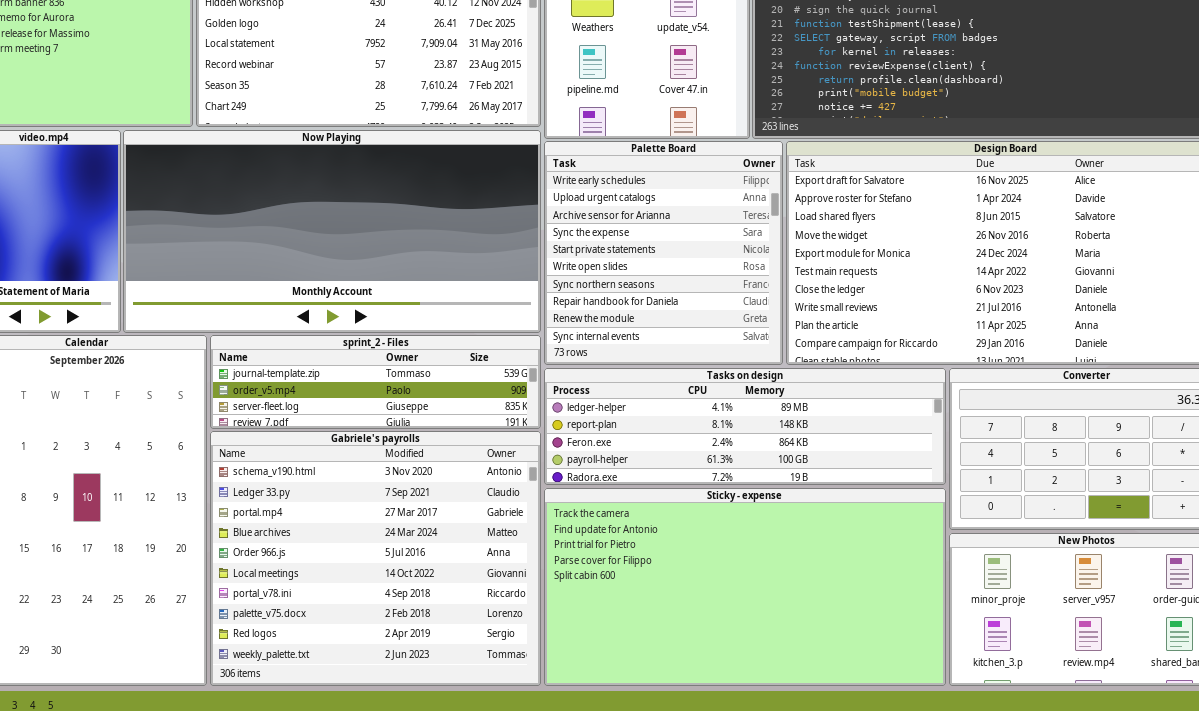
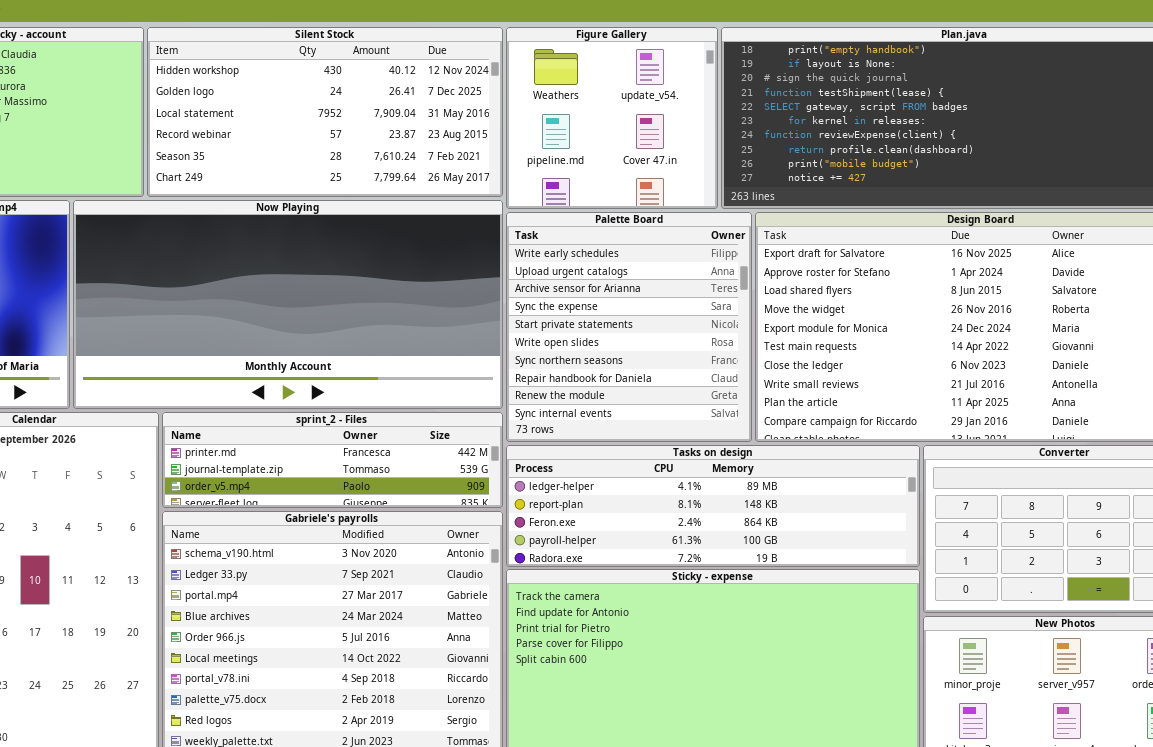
sprint_2 - Files: [210,335,541,429] -> [162,412,503,508], scrolled up 1 row

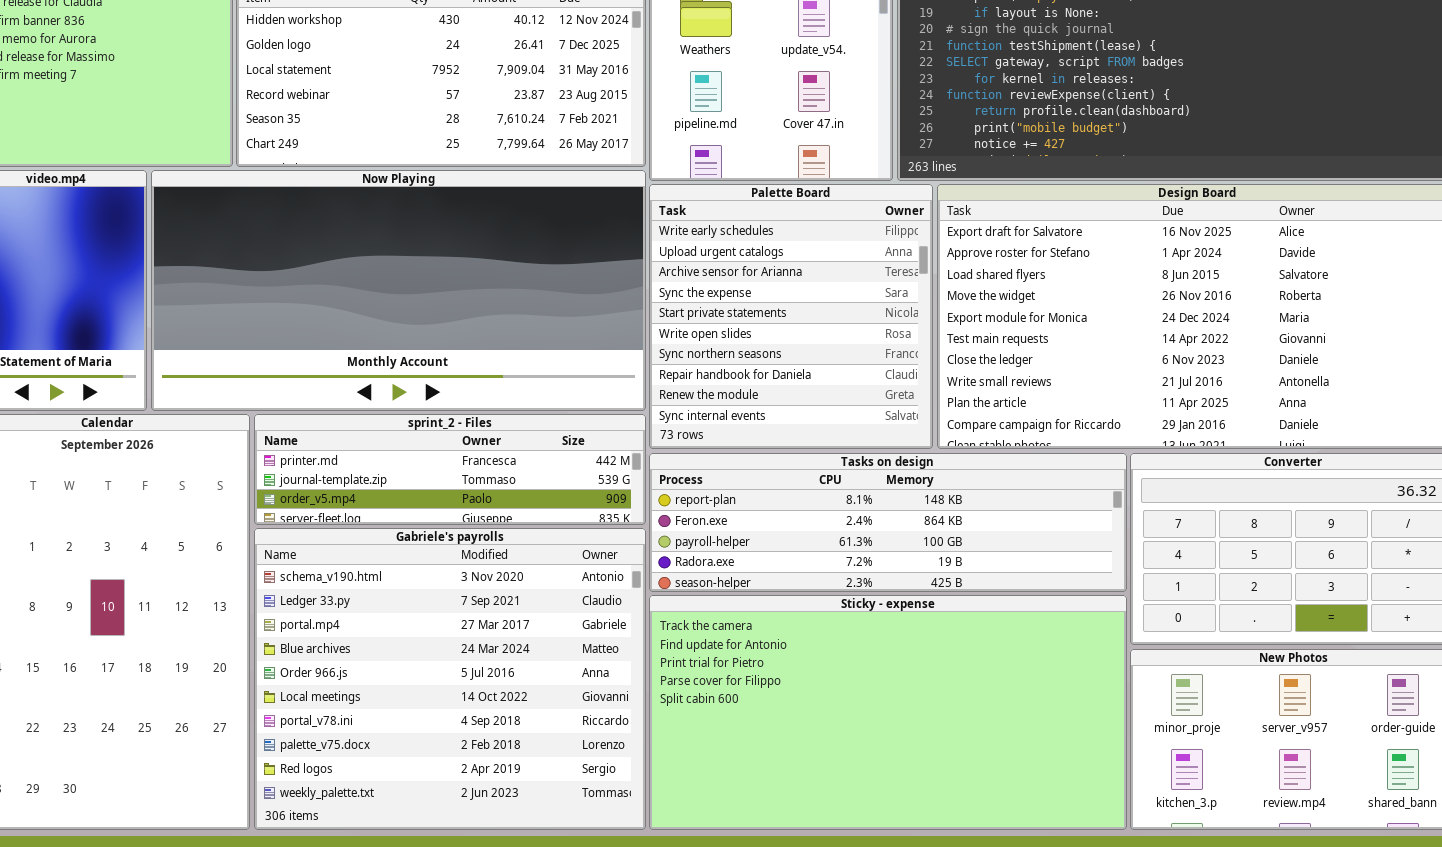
Tasks on design: [506,445,920,567] -> [649,453,1127,592], scrolled down 1 row

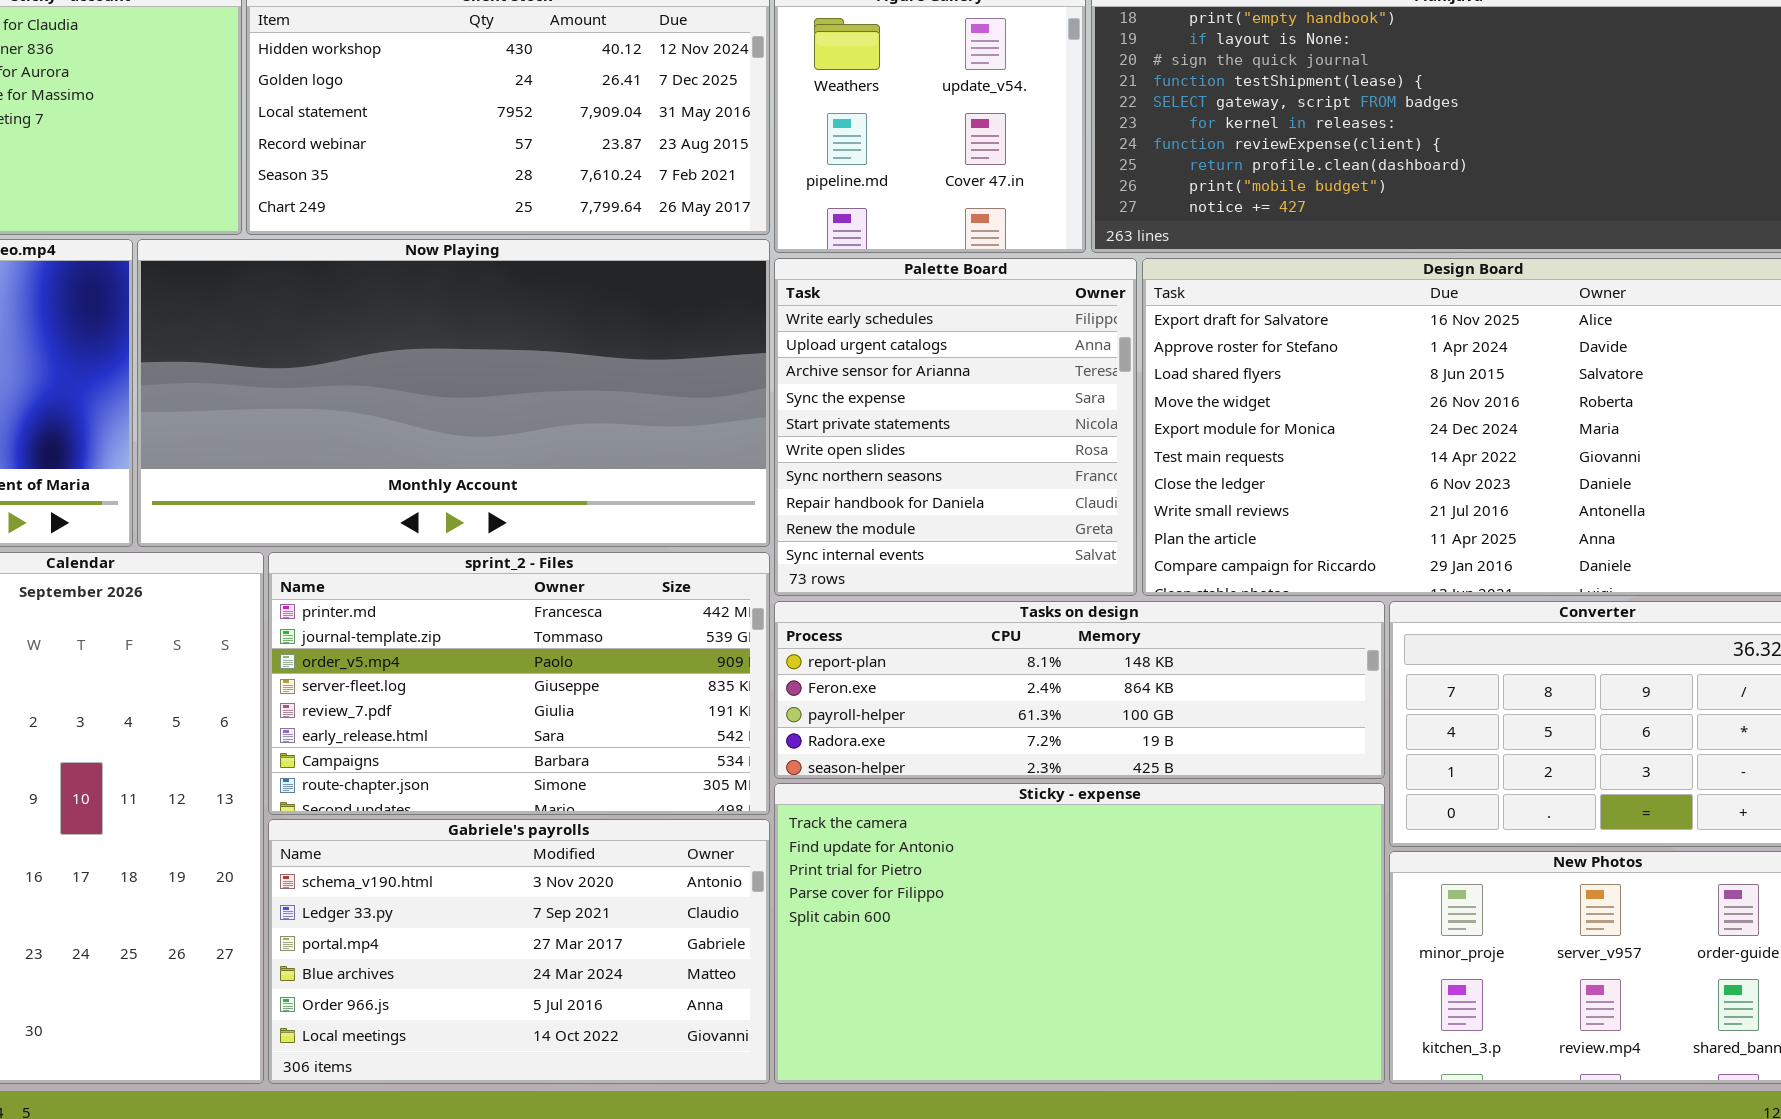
sprint_2 - Files: [254,414,646,525] -> [268,552,770,815], resized
Gabriele's payrolls: [254,528,646,830] -> [268,819,770,1084], resized

